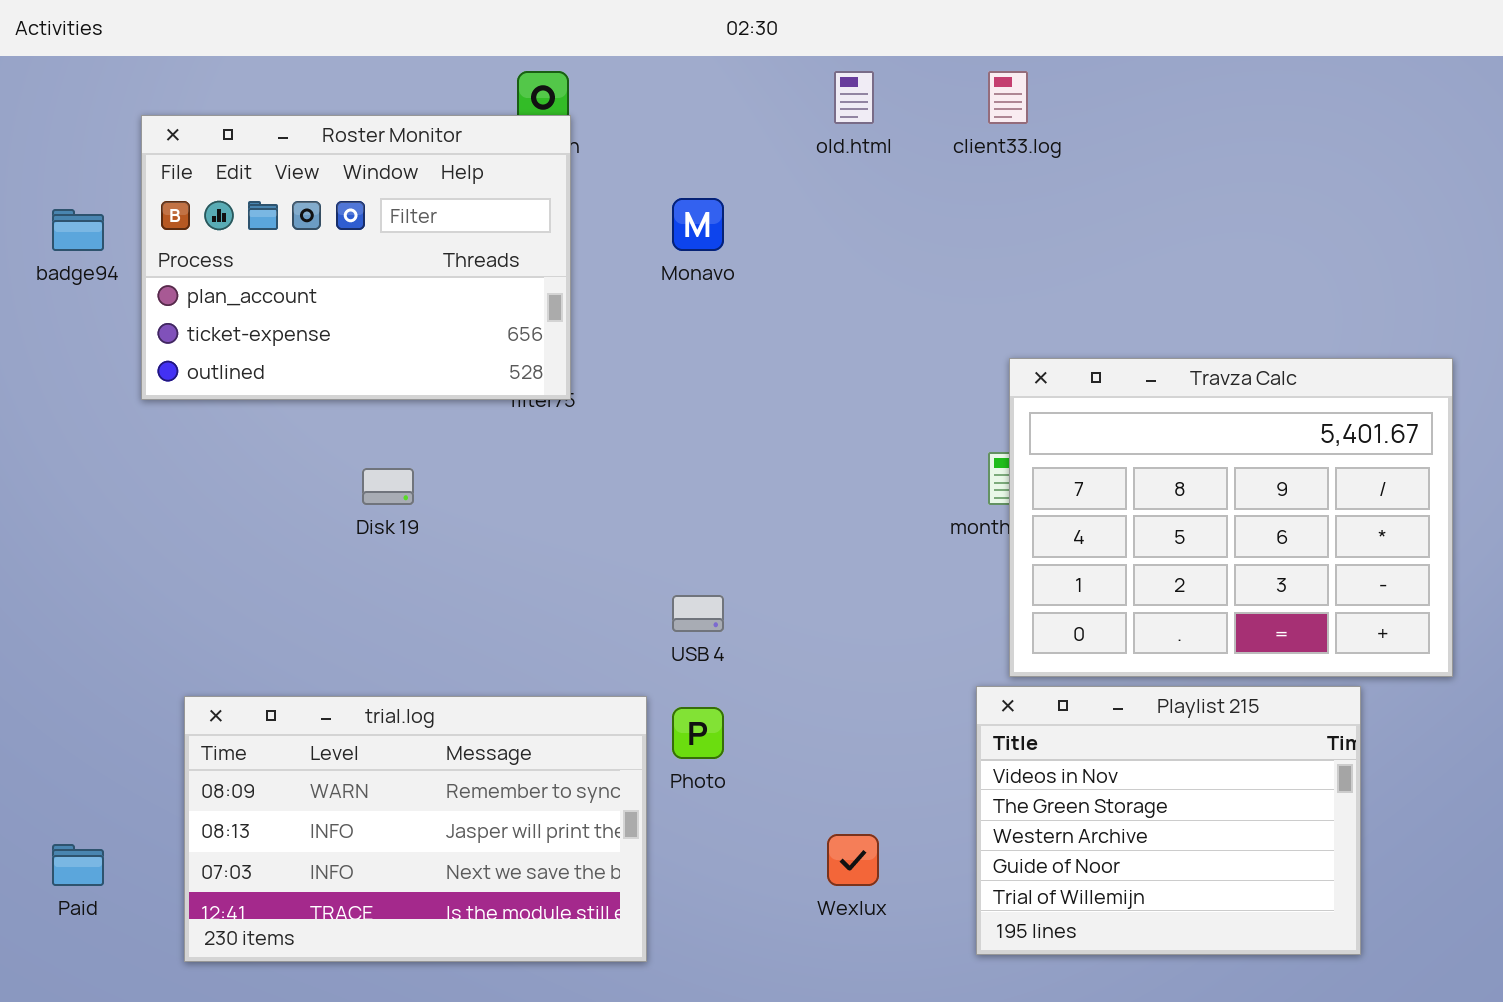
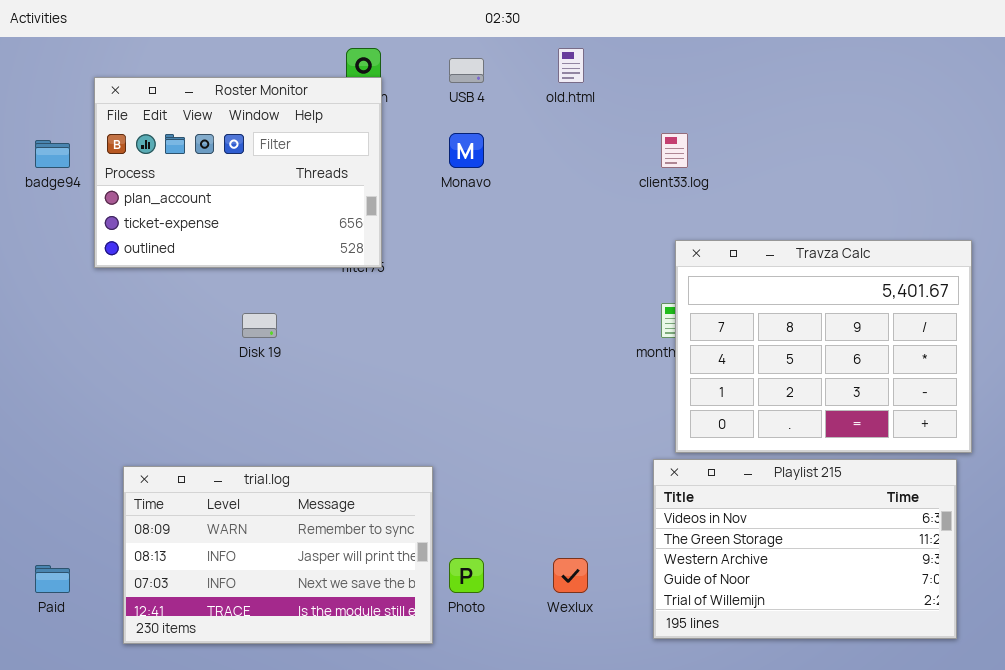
client33.log: [988,71,1028,124] -> [661,133,688,168], moved
USB 4: [672,595,724,632] -> [449,58,484,83], moved
Playlist 215: [976,686,1361,955] -> [653,459,957,639], resized
Photo: [672,707,724,759] -> [449,558,484,593], moved

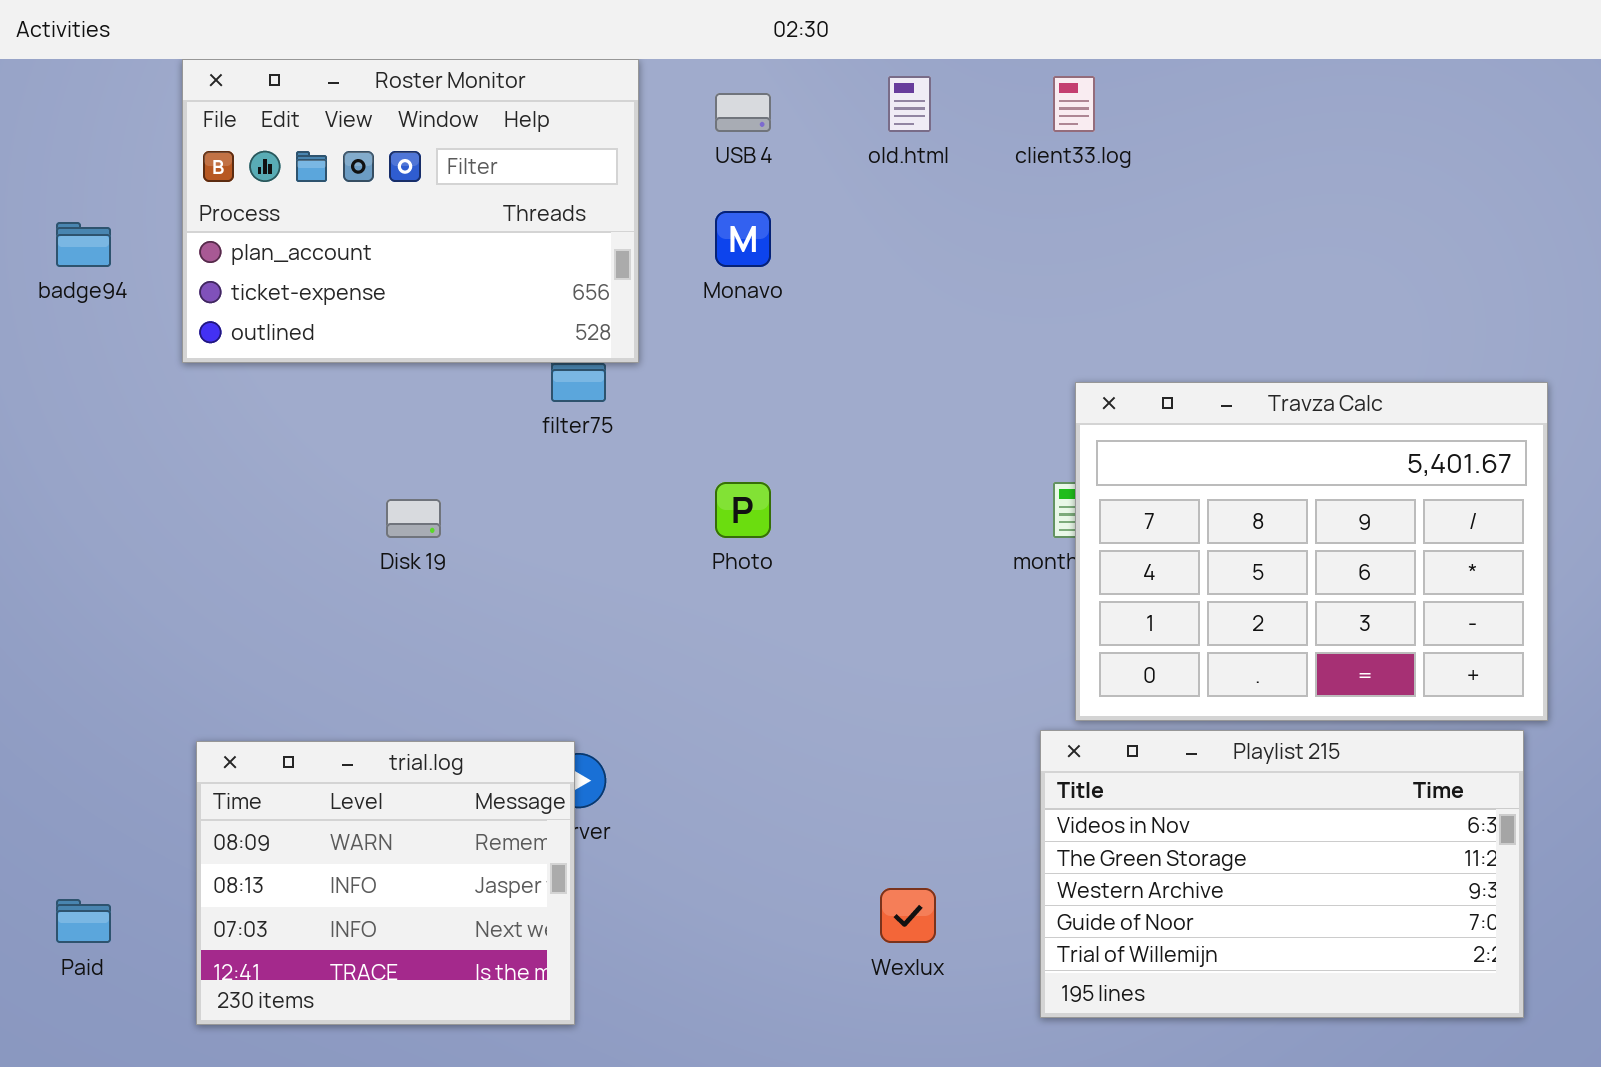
Roster Monitor: [94,77,382,268] -> [182,59,639,363], moved
client33.log: [661,133,688,168] -> [1053,76,1095,132], moved
trial.log: [123,466,433,644] -> [196,741,575,1025], resized
Photo: [449,558,484,593] -> [715,482,771,538], moved

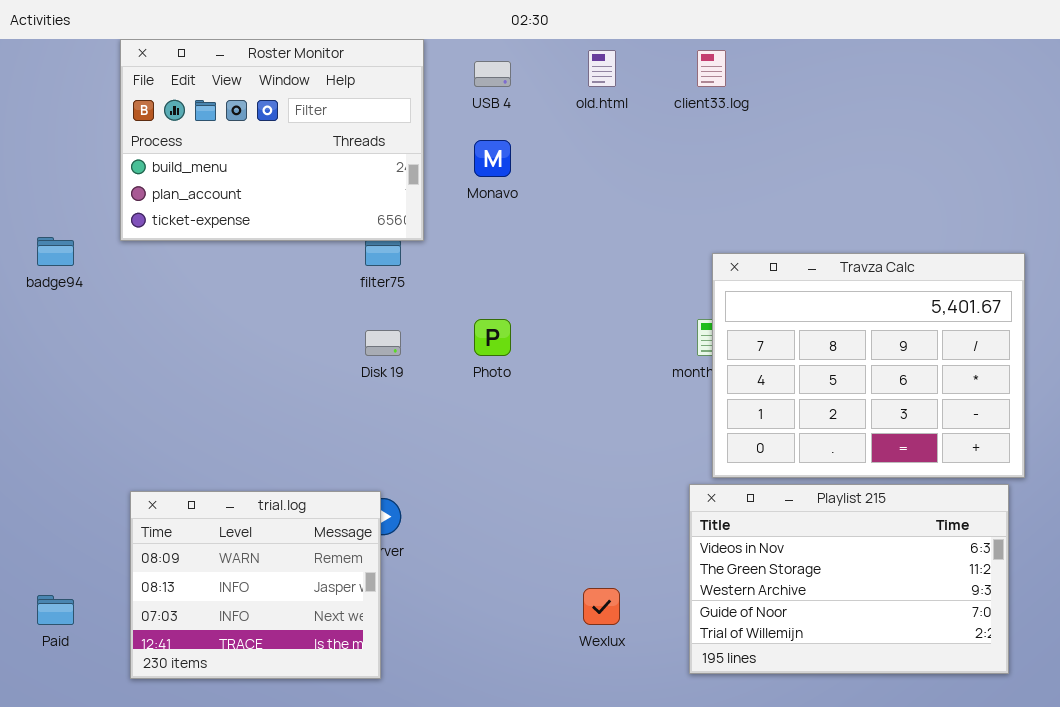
Roster Monitor: [182,59,639,363] -> [120,39,424,241], scrolled up 1 row
badge94: [56,222,111,267] -> [37,237,74,266], moved
Disk 19: [386,499,441,538] -> [365,330,401,356], moved

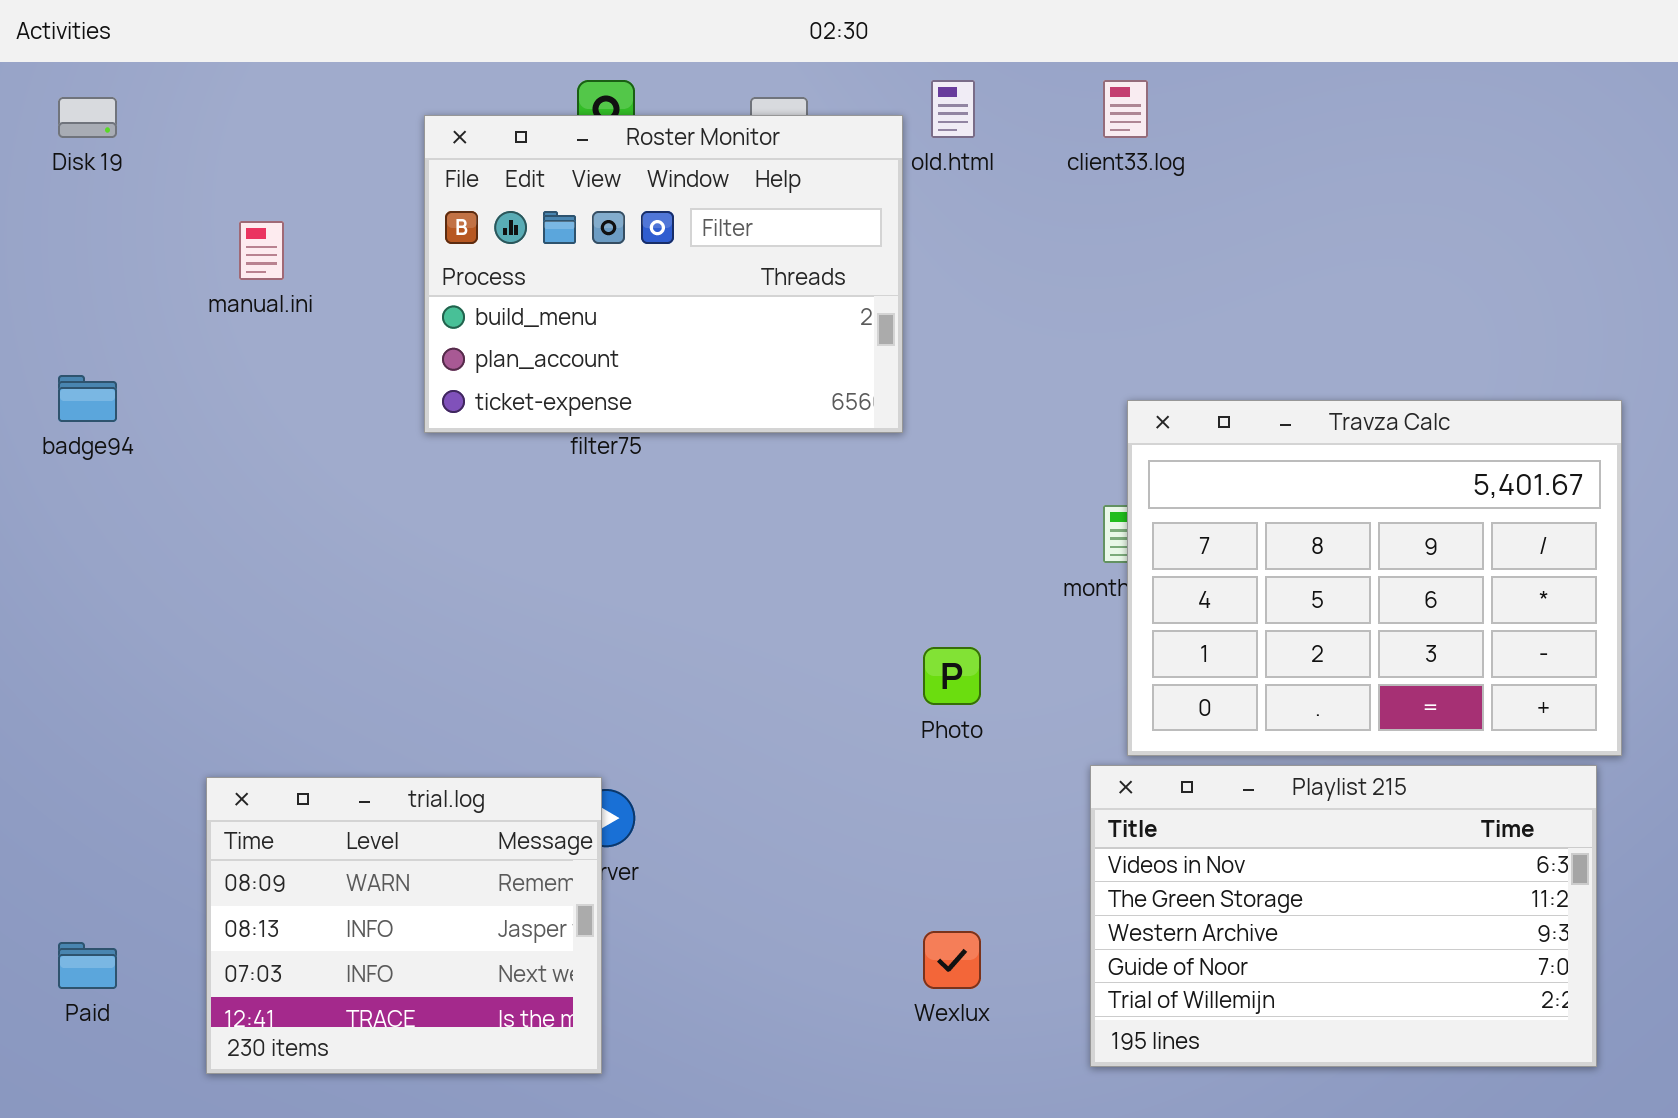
Roster Monitor: [120,39,424,241] -> [424,115,903,433], moved
Photo: [474,319,511,356] -> [923,647,981,705], moved
Disk 19: [365,330,401,356] -> [58,97,117,138], moved

